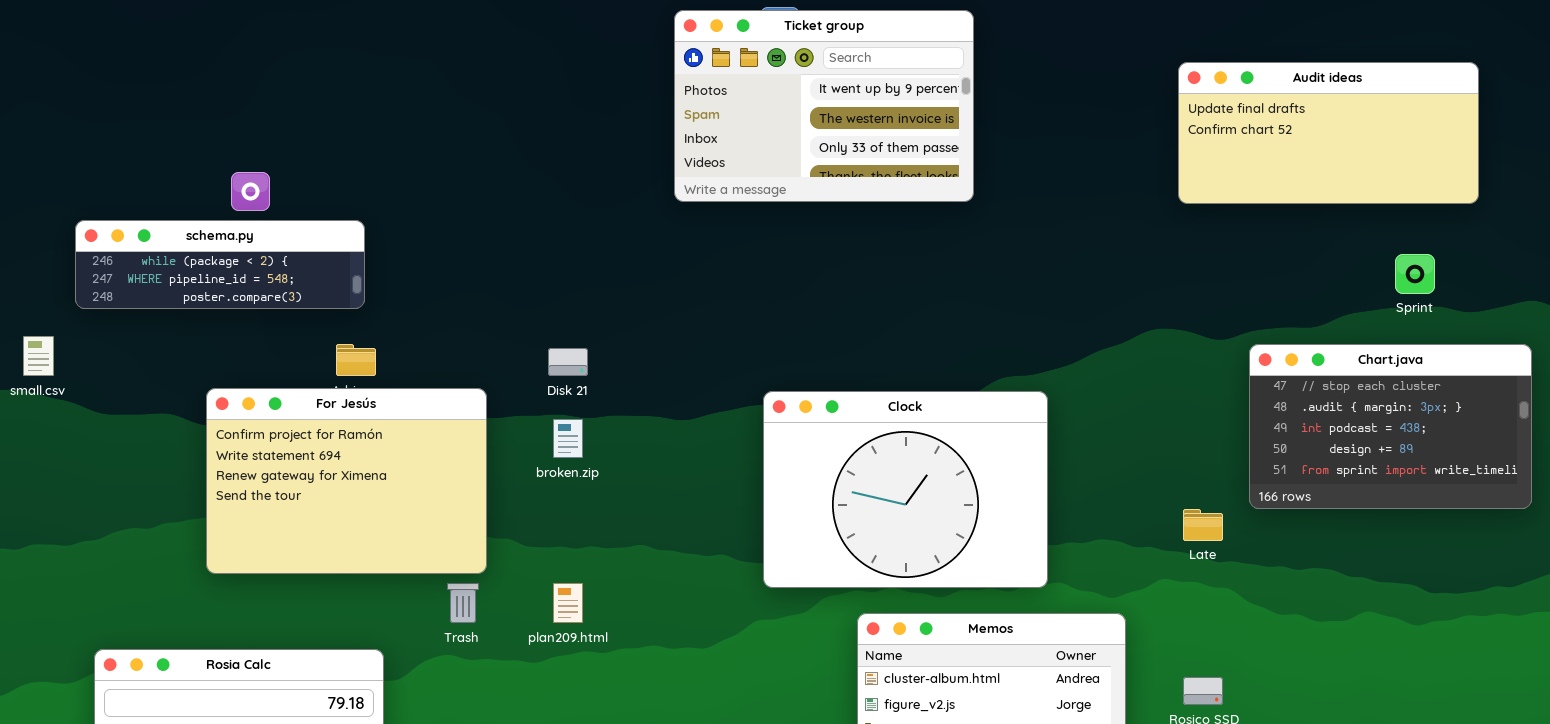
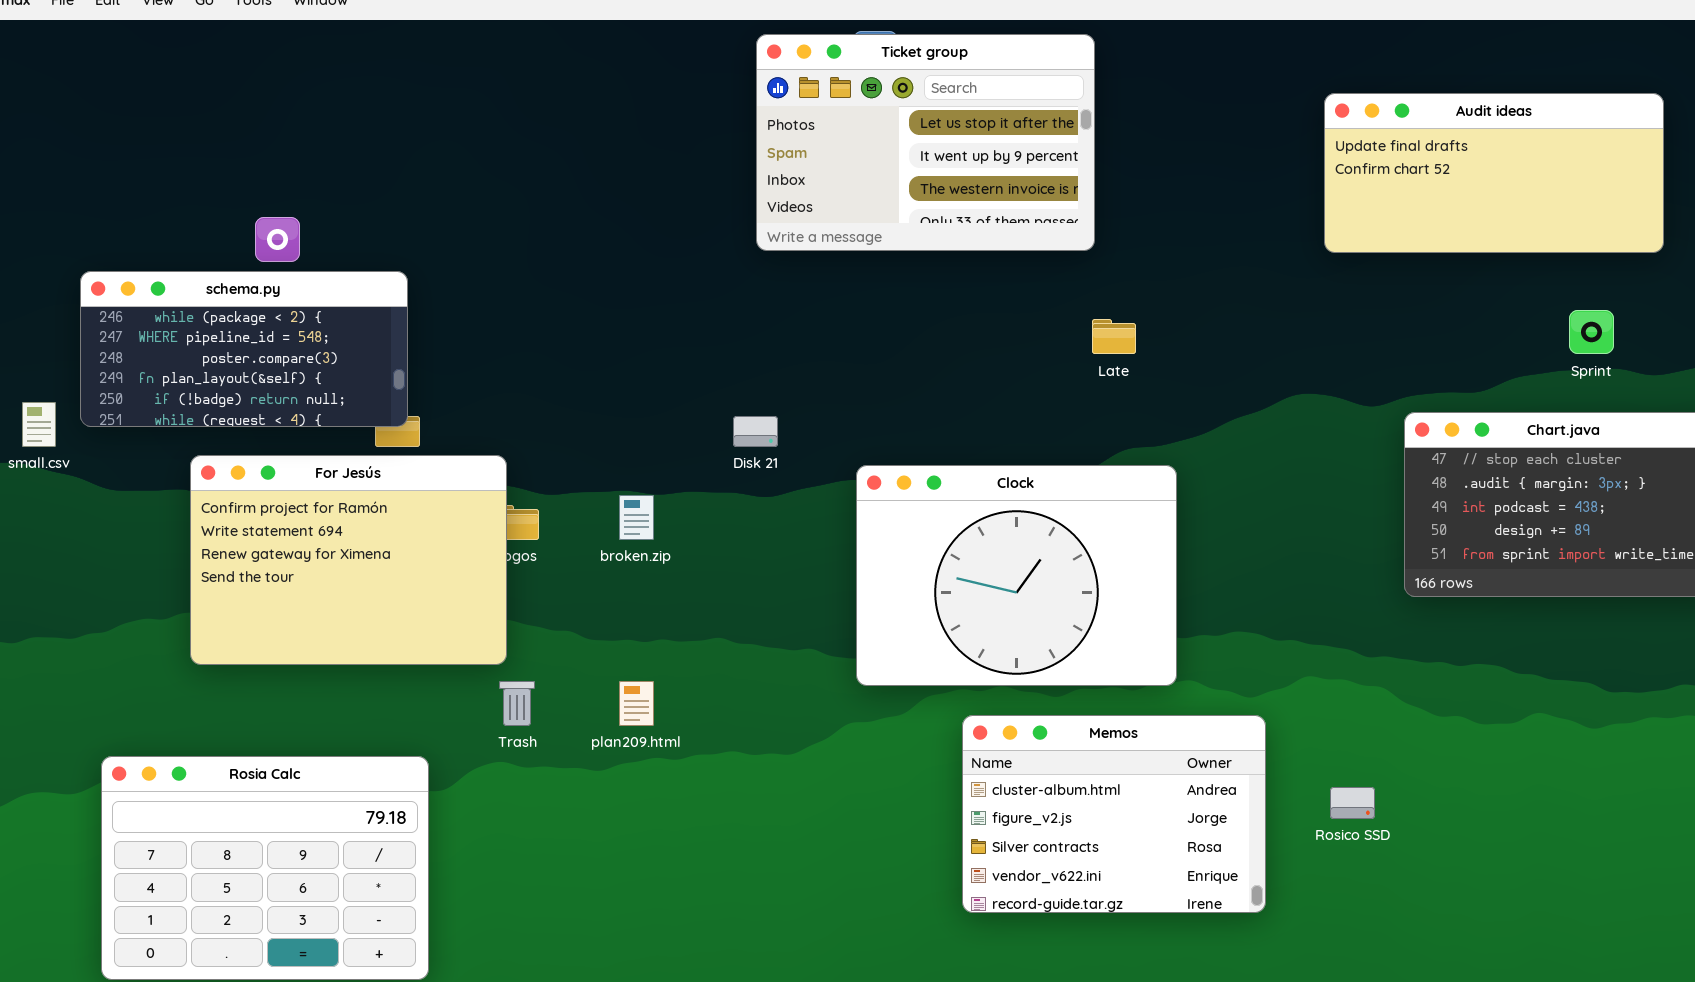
Ticket group: [674,10,974,202] -> [756,34,1095,251], scrolled up 1 row
schema.py: [75,220,365,309] -> [80,271,408,427], resized
Disk 21: [548,348,588,376] -> [733,416,778,447], moved
For Jesús: [206,388,487,574] -> [190,455,507,665], moved
Late: [1183,509,1223,541] -> [1092,319,1136,354], moved

